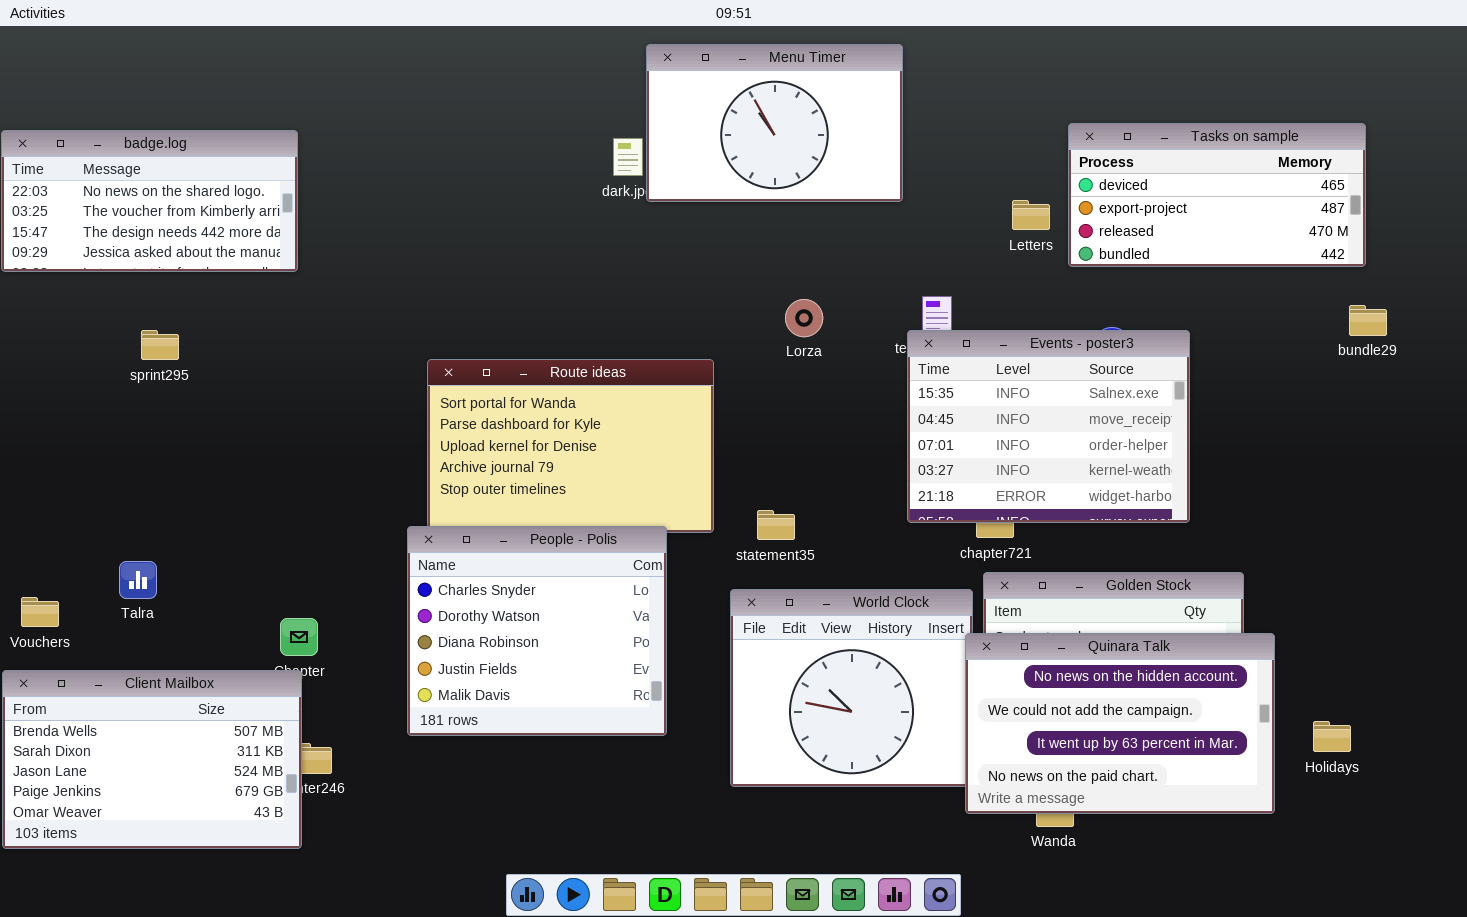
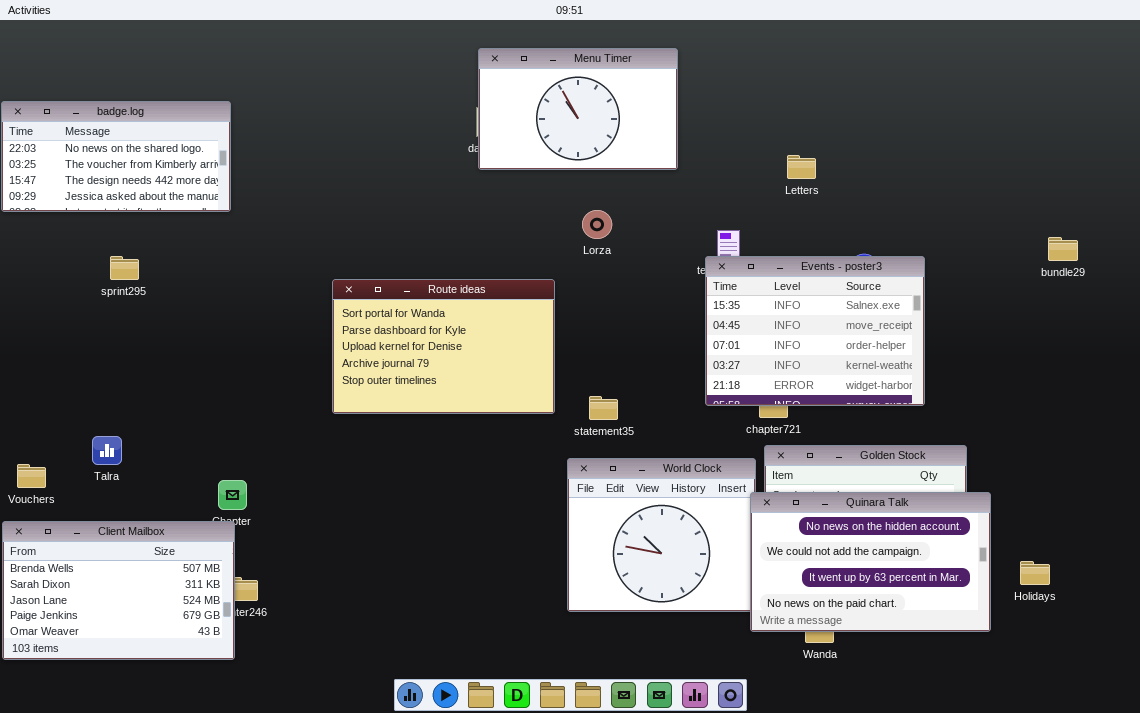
Menu Timer: [646,44,903,202] -> [478,48,678,170], moved
Tasks on sample: [1068,123,1366,267] -> none, closed
Lorza: [785,299,823,337] -> [582,210,612,239], moved
People - Polis: [407,526,667,736] -> none, closed

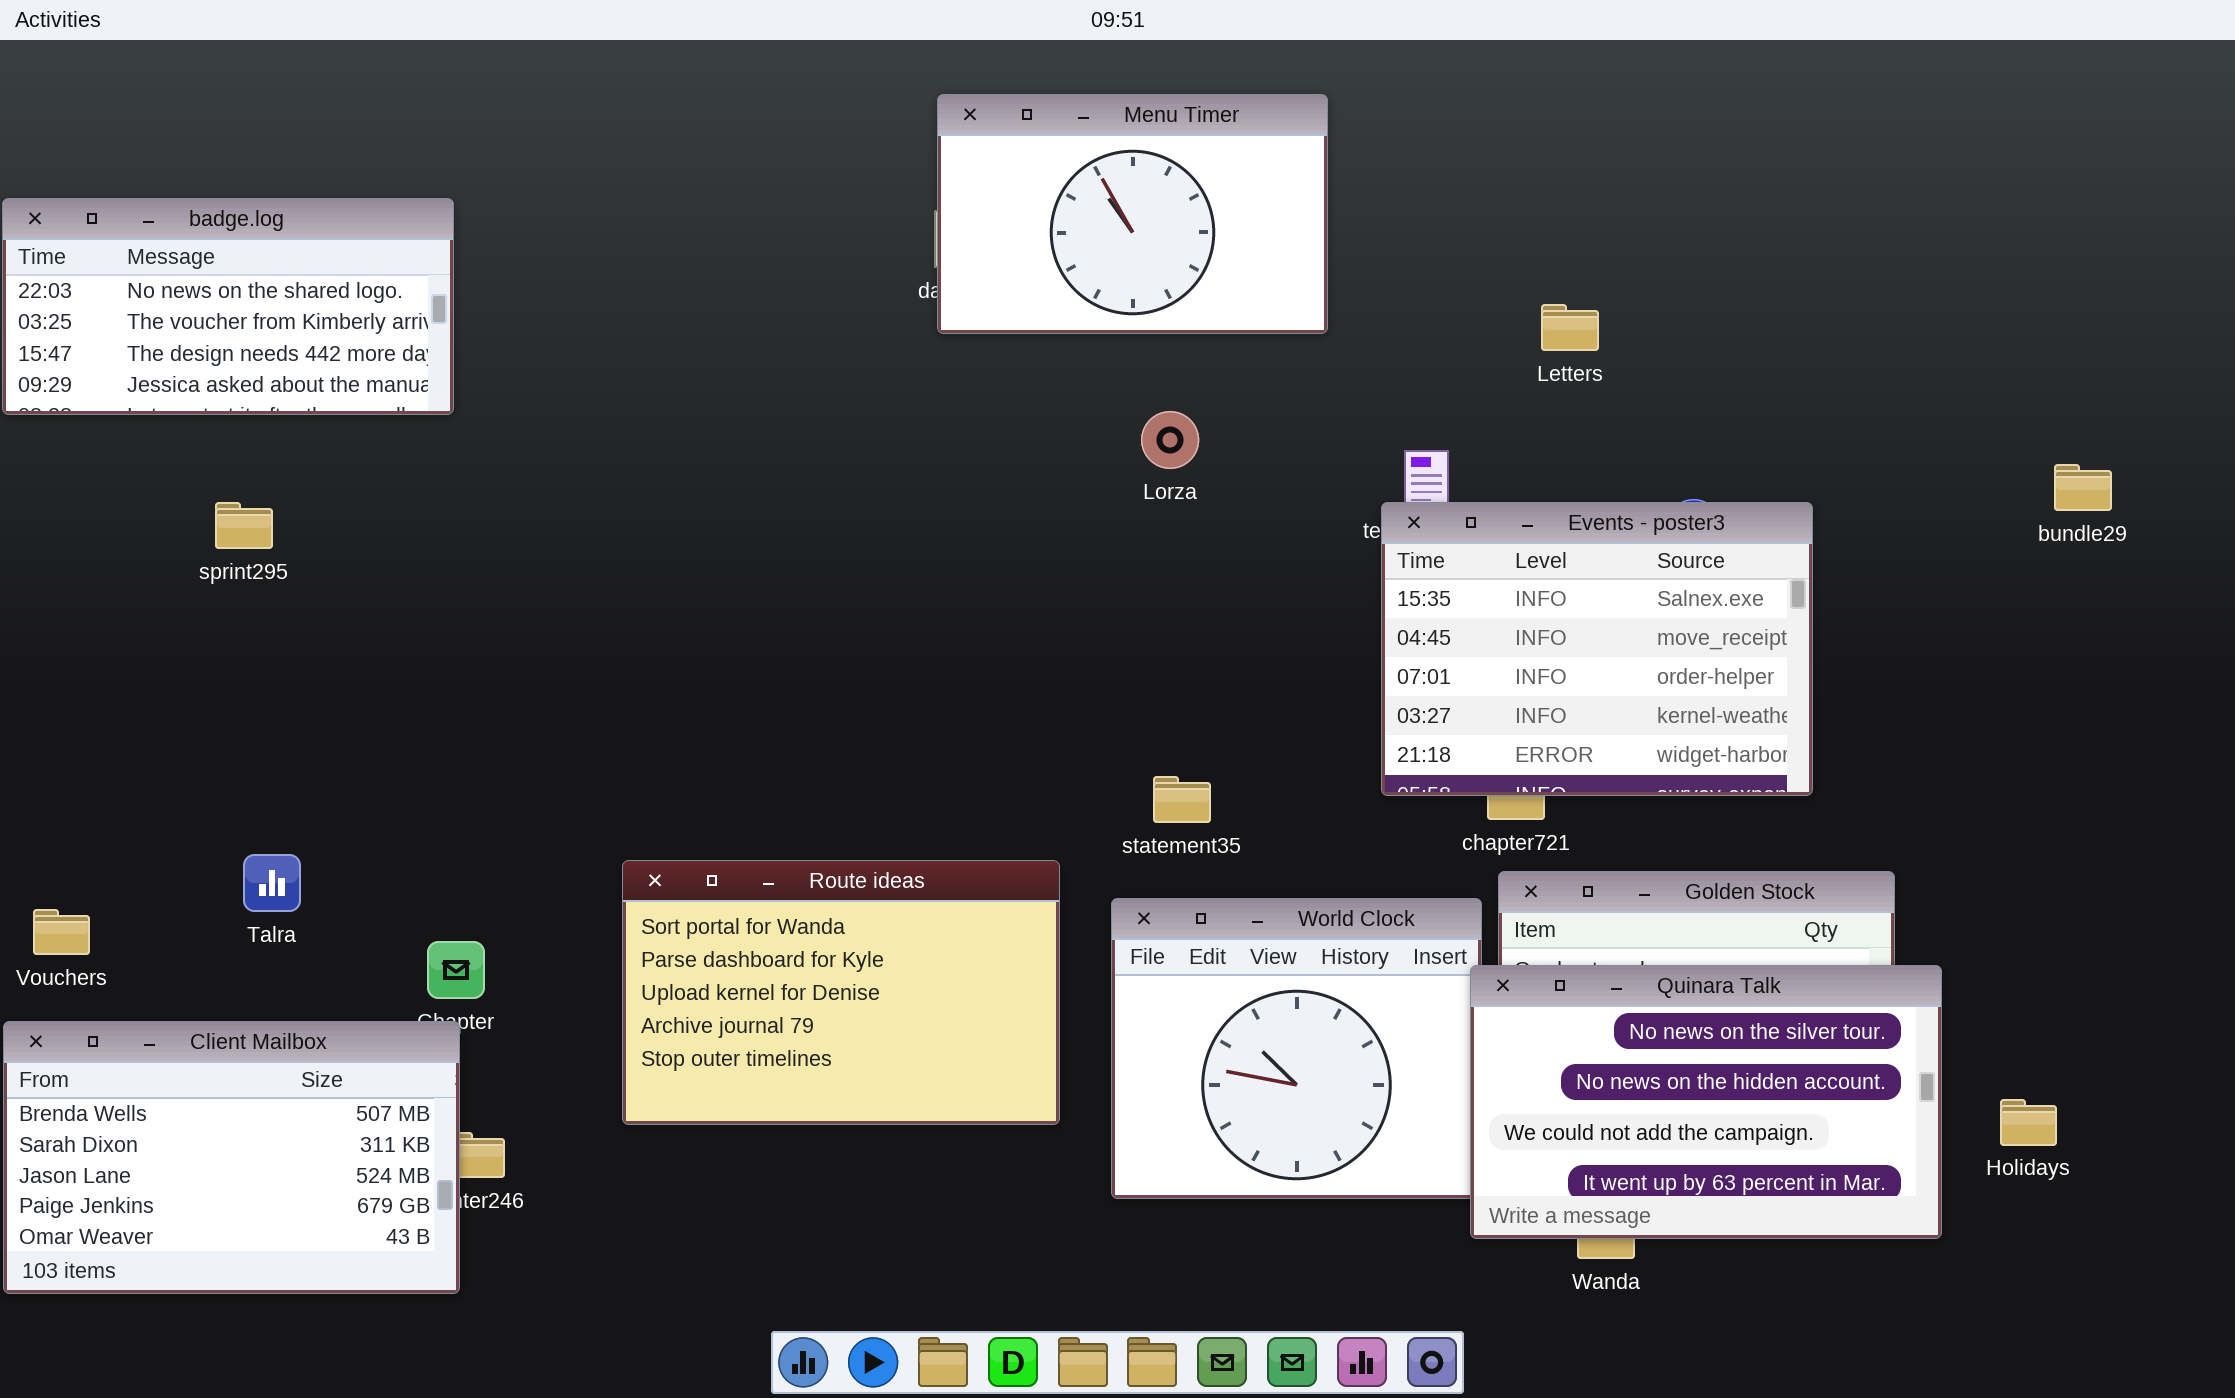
Route ideas: [332,279,555,414] -> [622,860,1060,1125], moved
Talra: [92,436,122,465] -> [243,854,301,912], moved
Quinara Talk: [750,492,991,632] -> [1470,965,1942,1239], scrolled up 1 row

